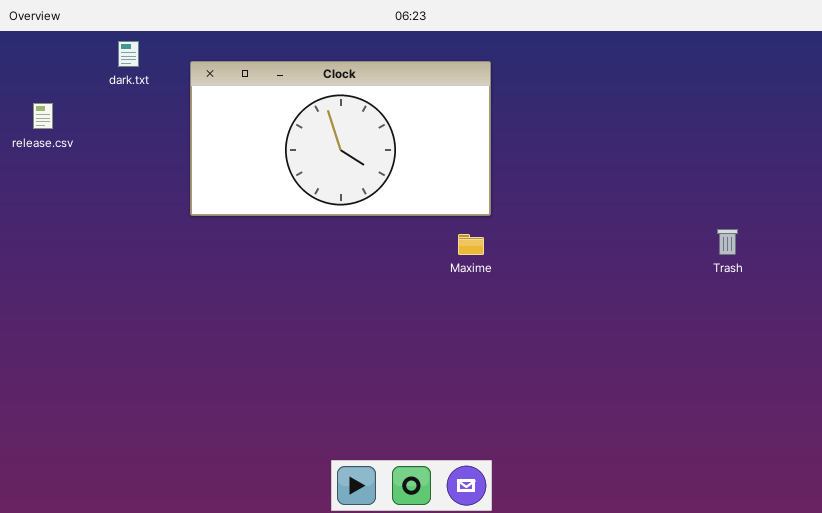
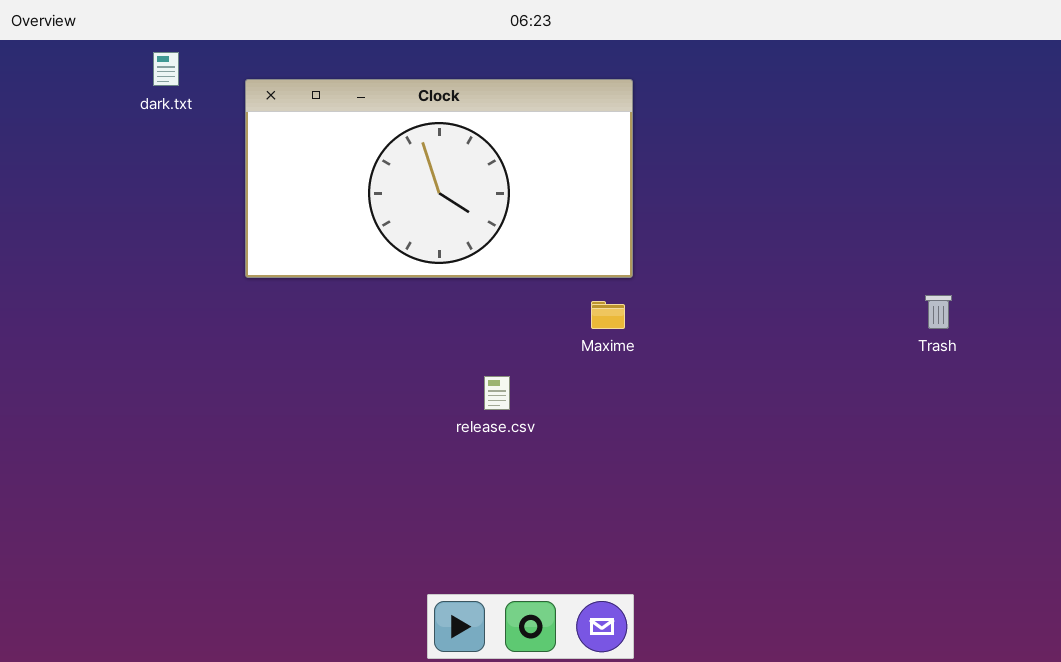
release.csv: [33,103,53,129] -> [484,376,510,410], moved

